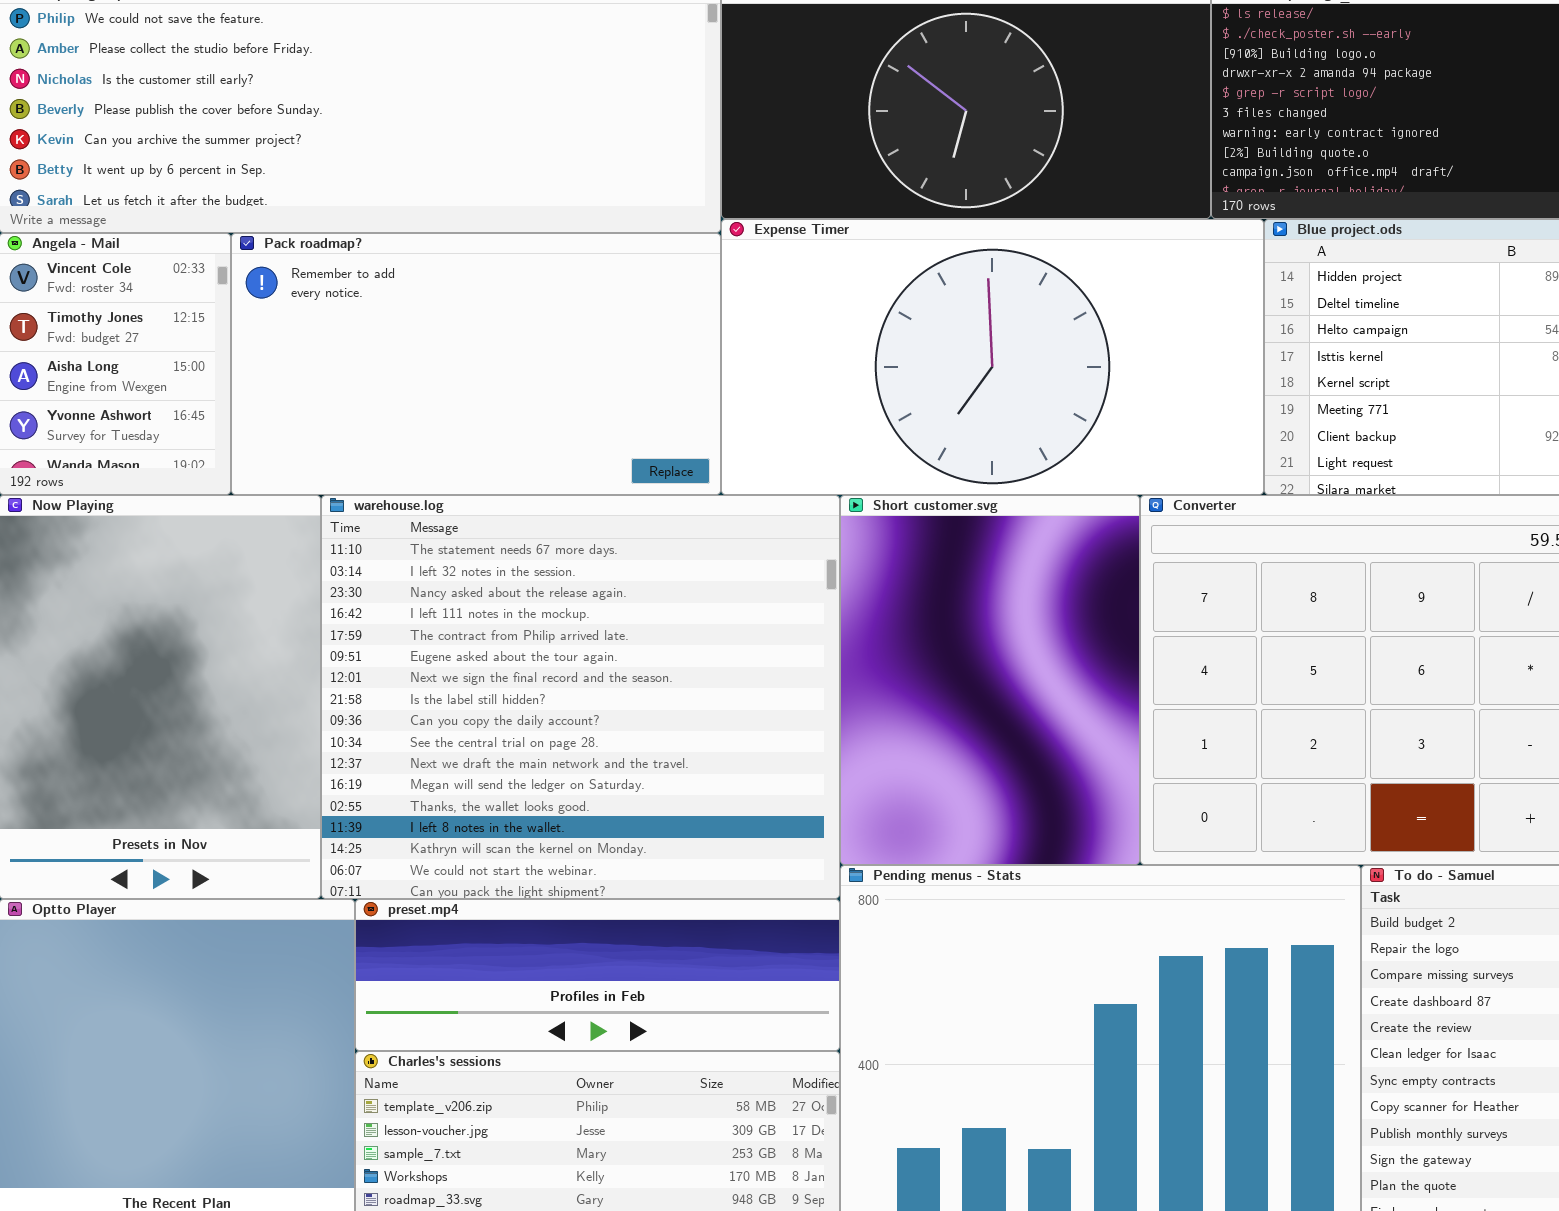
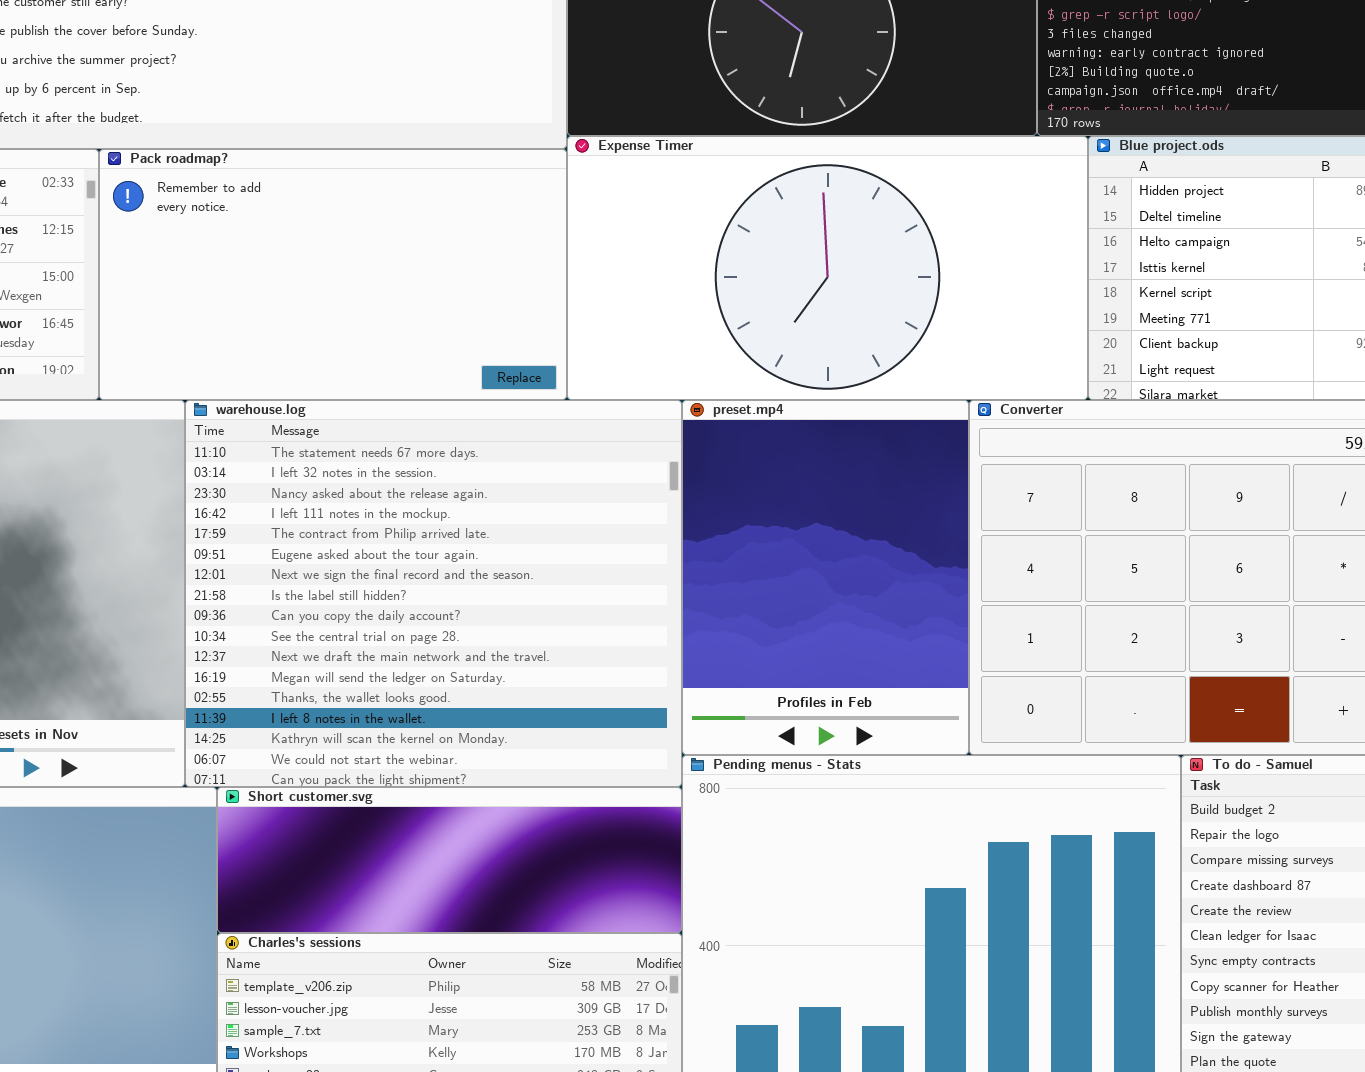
Short customer.svg: [840,495,1140,865] -> [217,787,682,933], moved, resized
preset.mp4: [355,899,840,1051] -> [682,400,969,755], moved, resized

